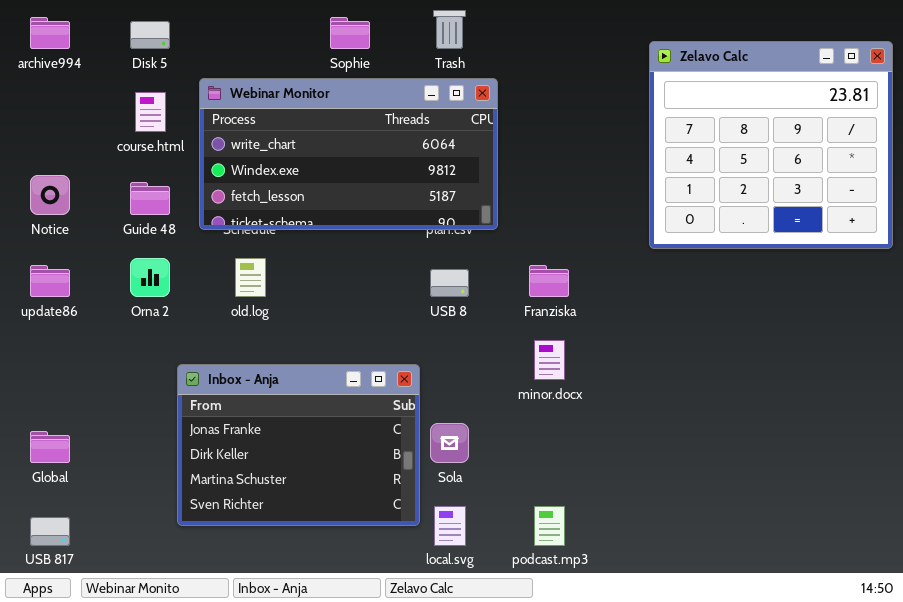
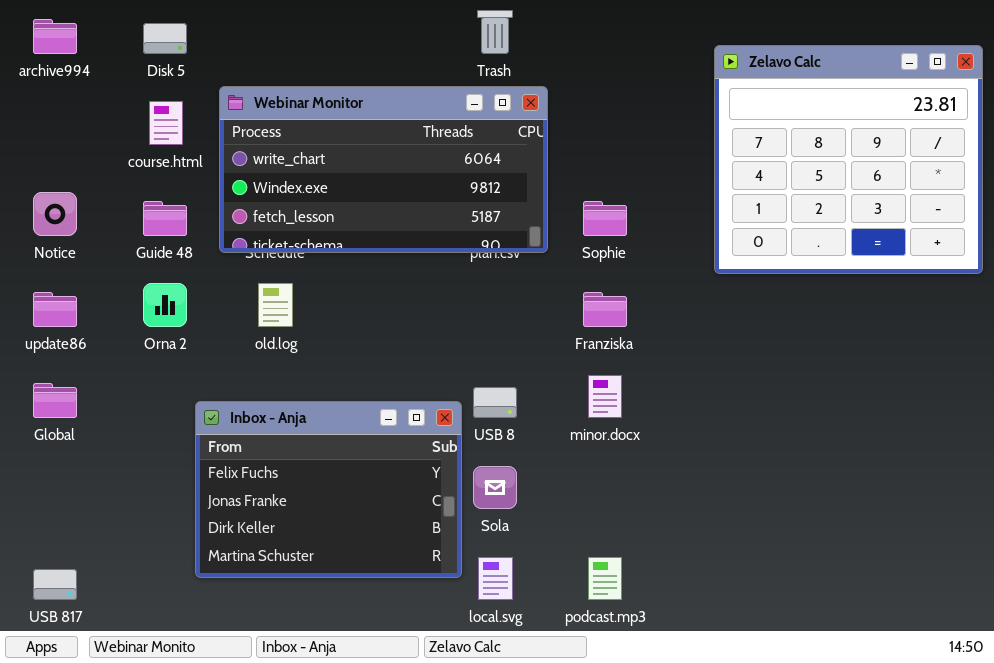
Sophie: [330,17,370,49] -> [583,201,627,236], moved
USB 8: [430,269,469,297] -> [473,387,517,418], moved
Inbox - Anja: [177,364,420,526] -> [195,401,462,578], scrolled up 1 row
Global: [30,431,70,463] -> [33,383,77,418], moved

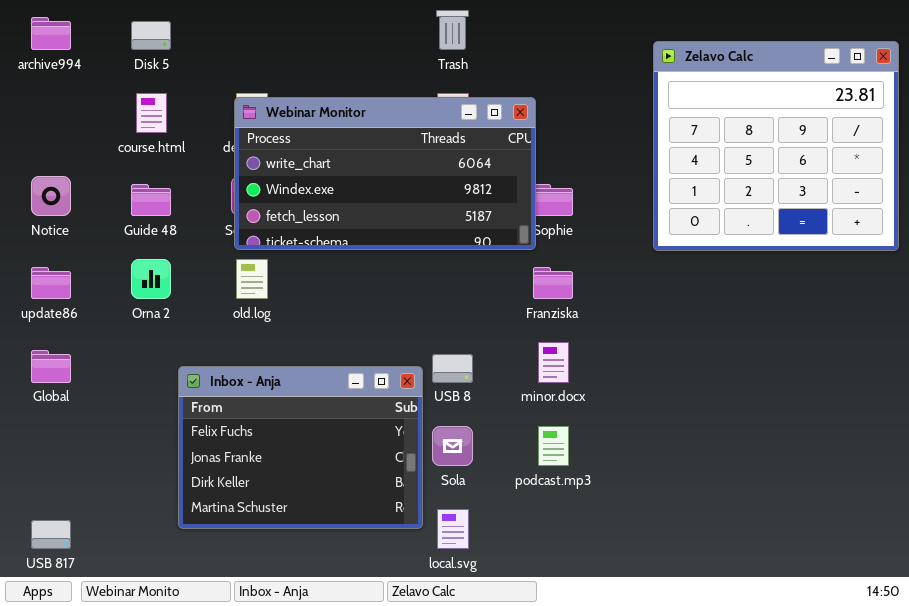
Webinar Monitor: [219,86,548,253] -> [234,97,536,250], moved
podcast.mp3: [588,557,622,600] -> [538,426,569,466], moved

